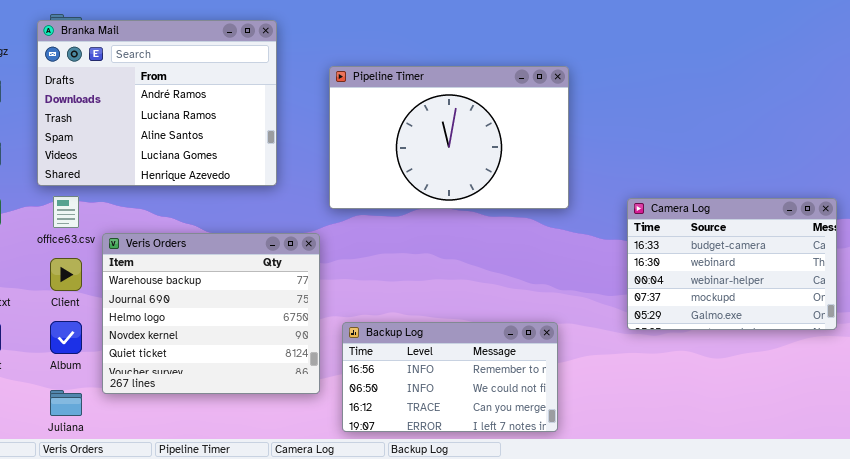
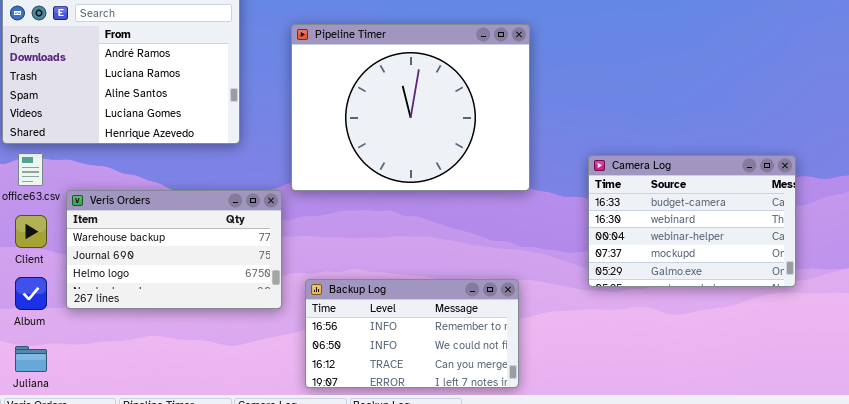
Pipeline Timer: [329,66,569,209] -> [291,24,530,191], resized
Veris Orders: [102,233,320,394] -> [66,190,282,309], resized

